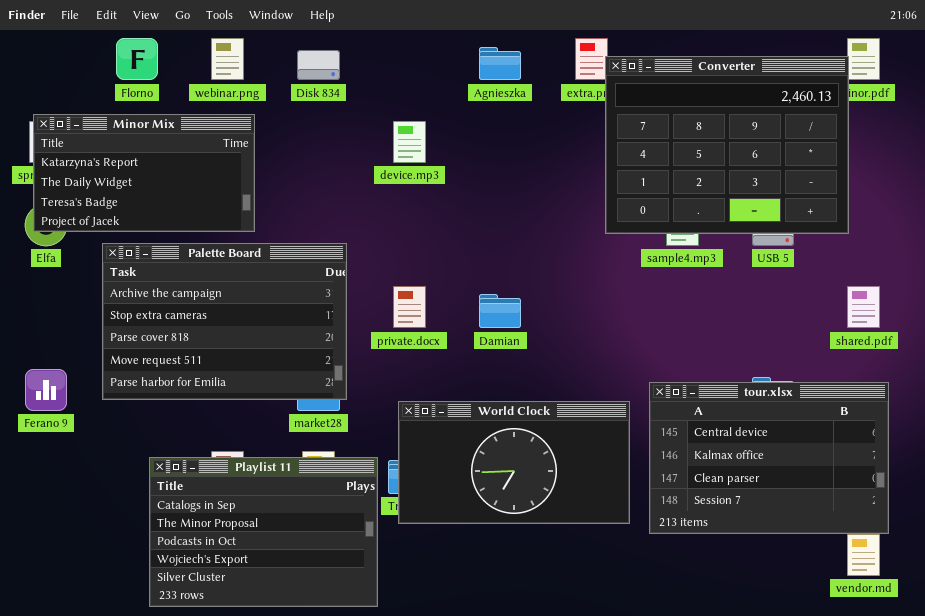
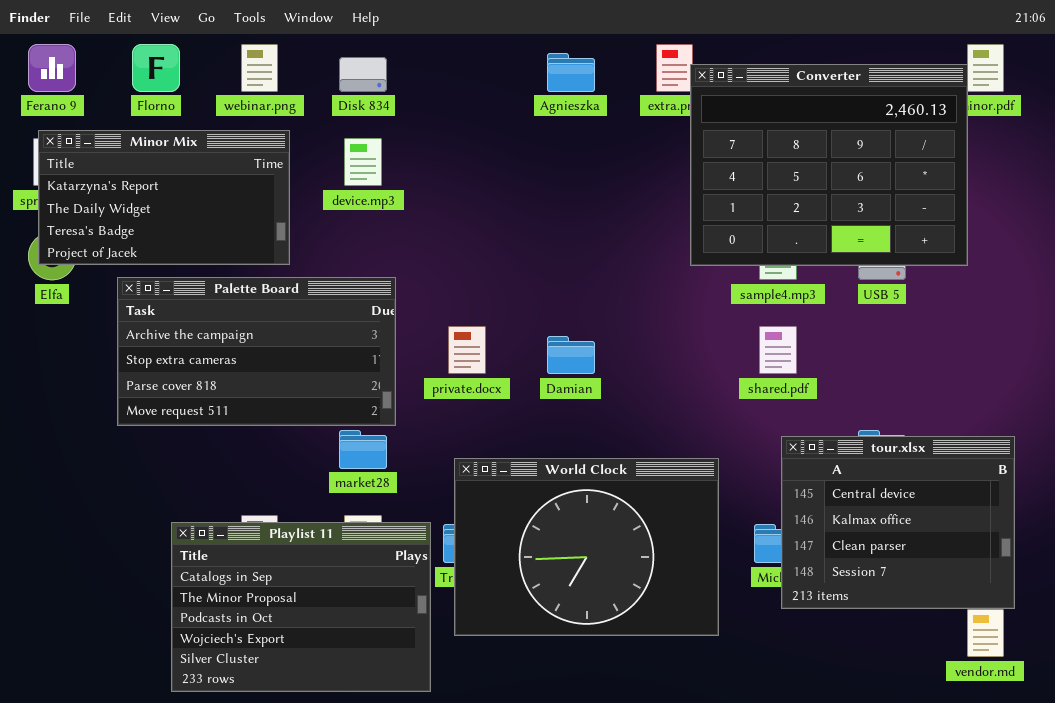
device.mp3: [393,121,426,163] -> [344,138,382,186], moved
Palette Board: [102,243,347,400] -> [117,277,396,426], resized
shared.pdf: [847,286,880,328] -> [759,326,797,374], moved
Ferano 9: [25,369,67,411] -> [28,44,76,92], moved
tour.xlsx: [649,382,889,534] -> [781,436,1015,609], resized
World Clock: [398,401,630,524] -> [454,458,719,636], resized

